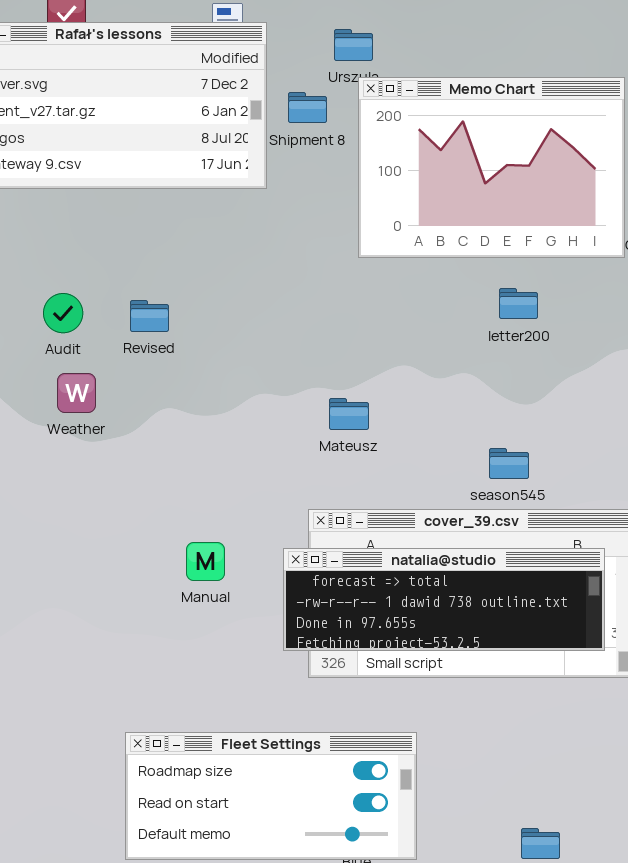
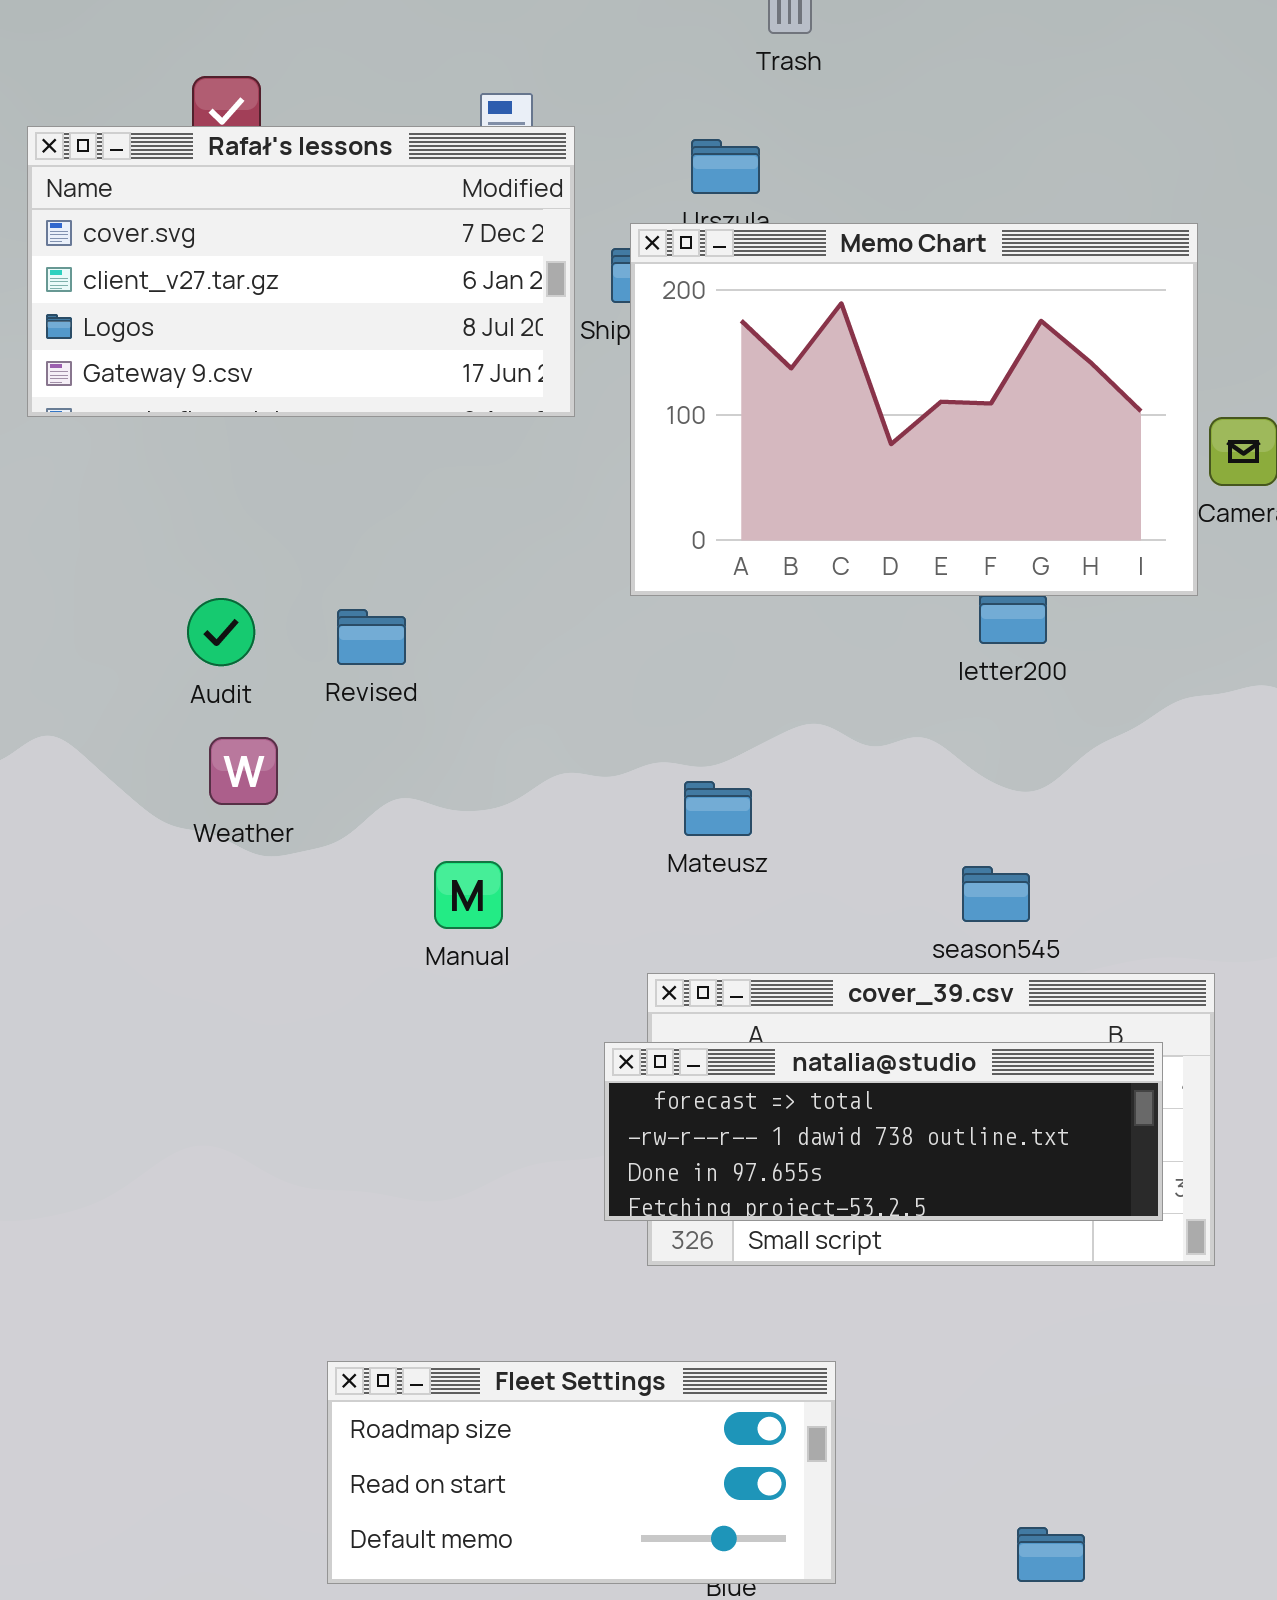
Memo Chart: [358,77,625,258] -> [630,223,1198,596], resized
Manual: [186,542,225,581] -> [434,861,503,929], moved

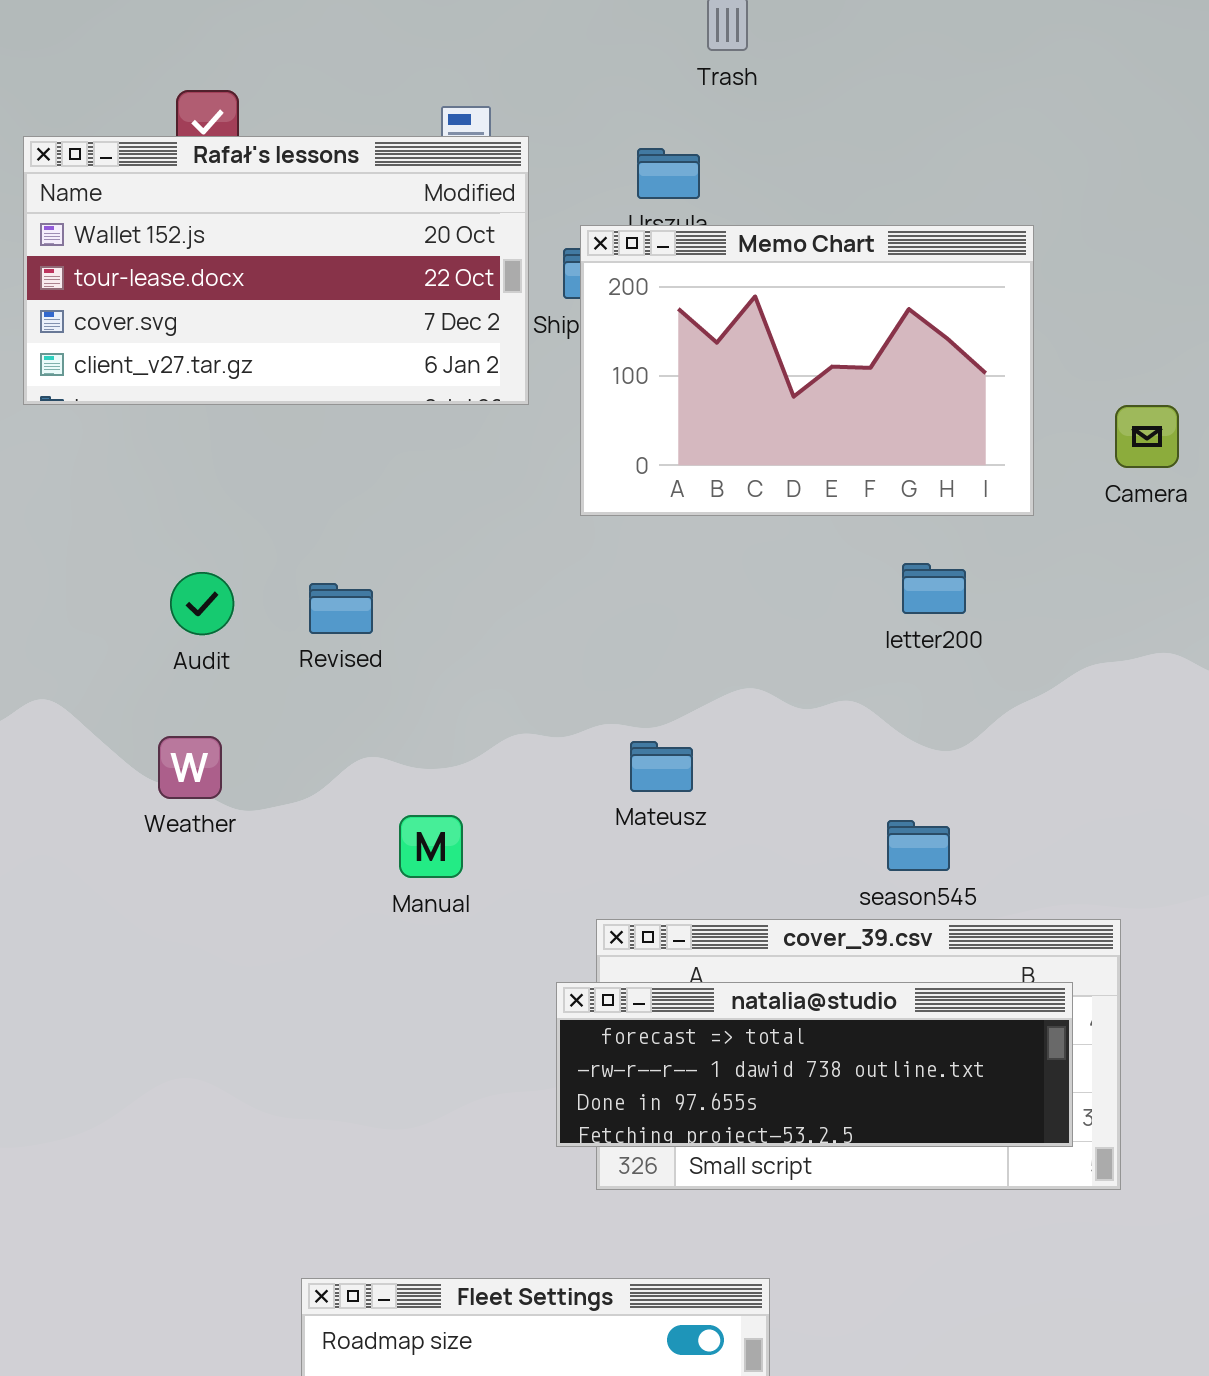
Rafał's lessons: [27,126,575,417] -> [23,136,529,405], scrolled up 2 rows
Memo Chart: [630,223,1198,596] -> [580,225,1034,516], resized
Weather: [209,737,278,805] -> [158,736,222,799], moved

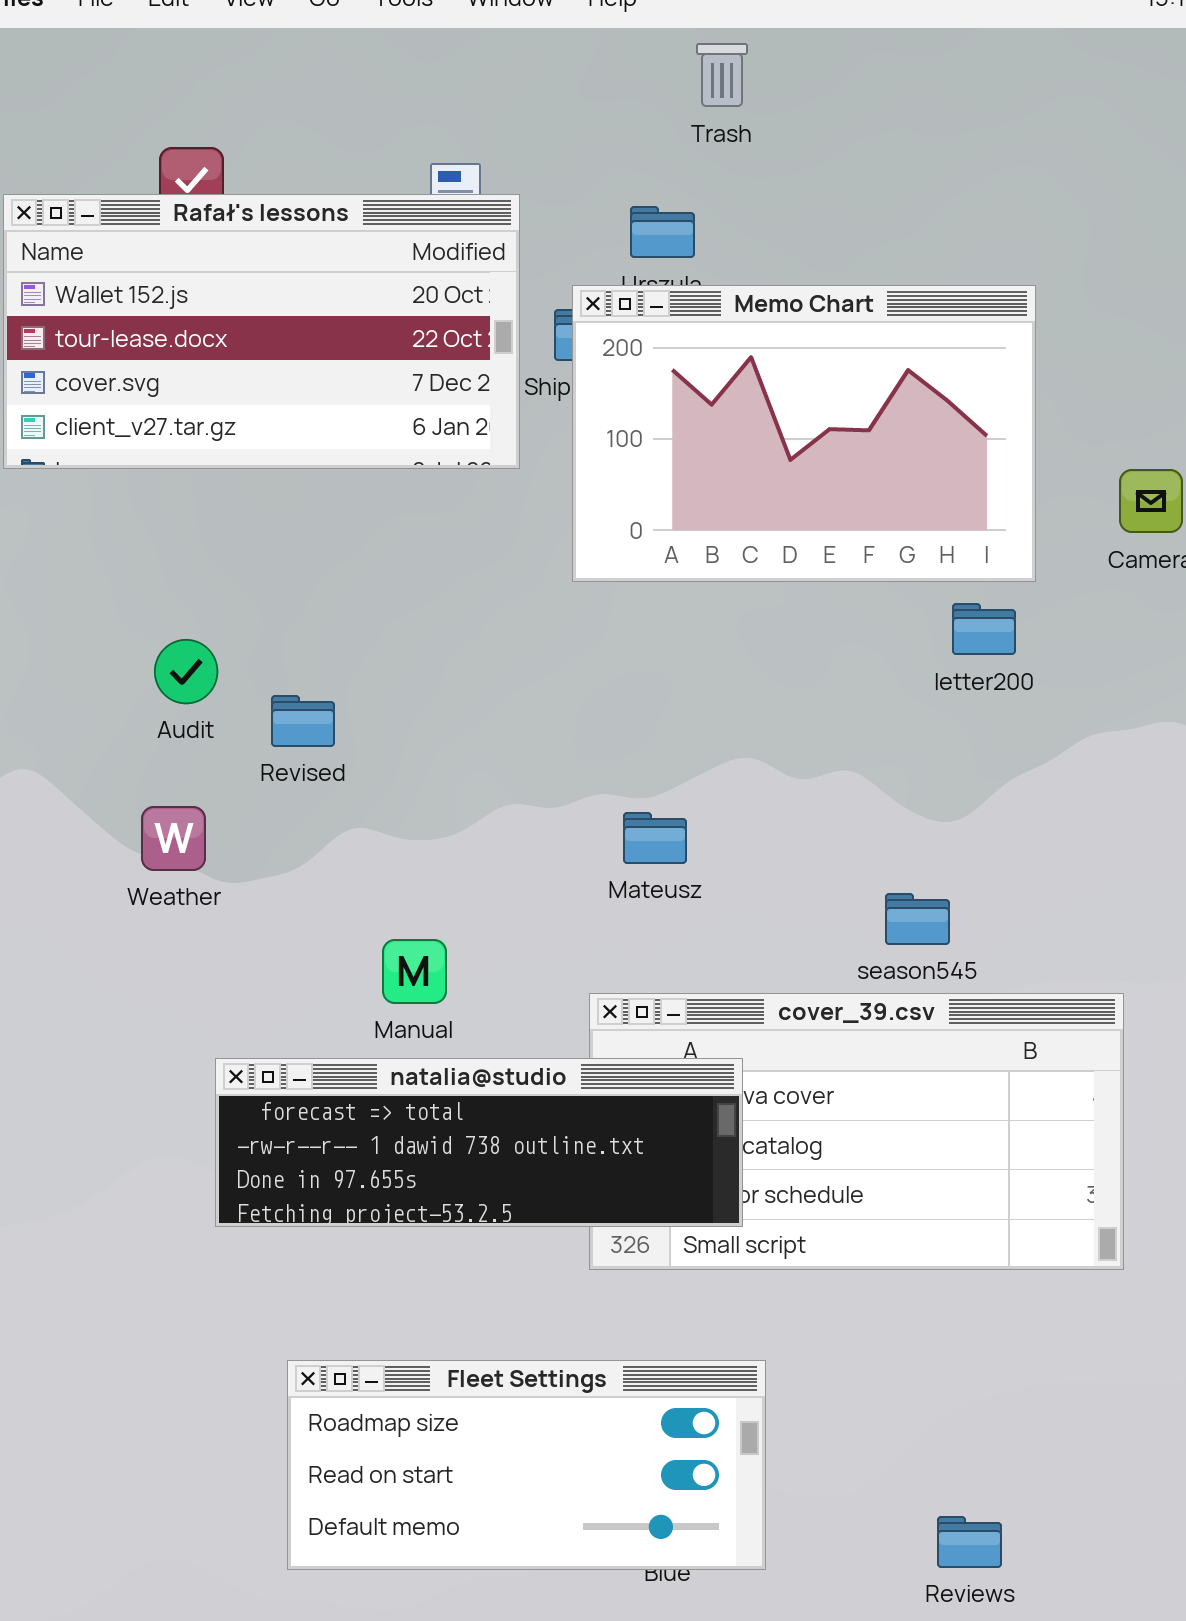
letter200: [902,563,966,614] -> [952,603,1016,655], moved
Revised: [309,583,373,634] -> [271,695,335,747], moved
Manual: [399,815,463,878] -> [382,939,447,1004], moved
natalia@studio: [556,982,1073,1147] -> [215,1058,743,1227], moved

